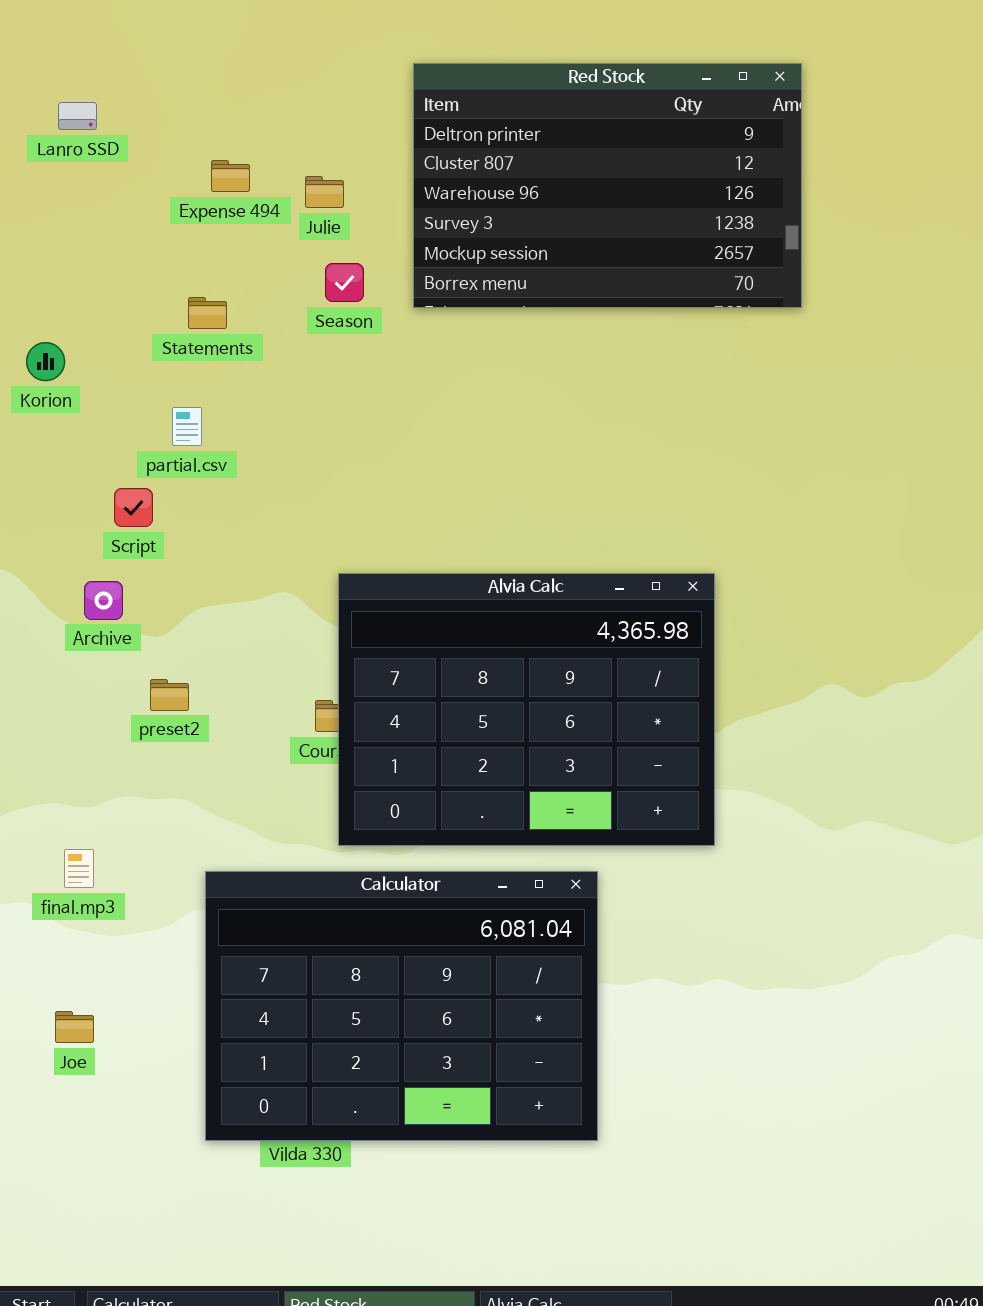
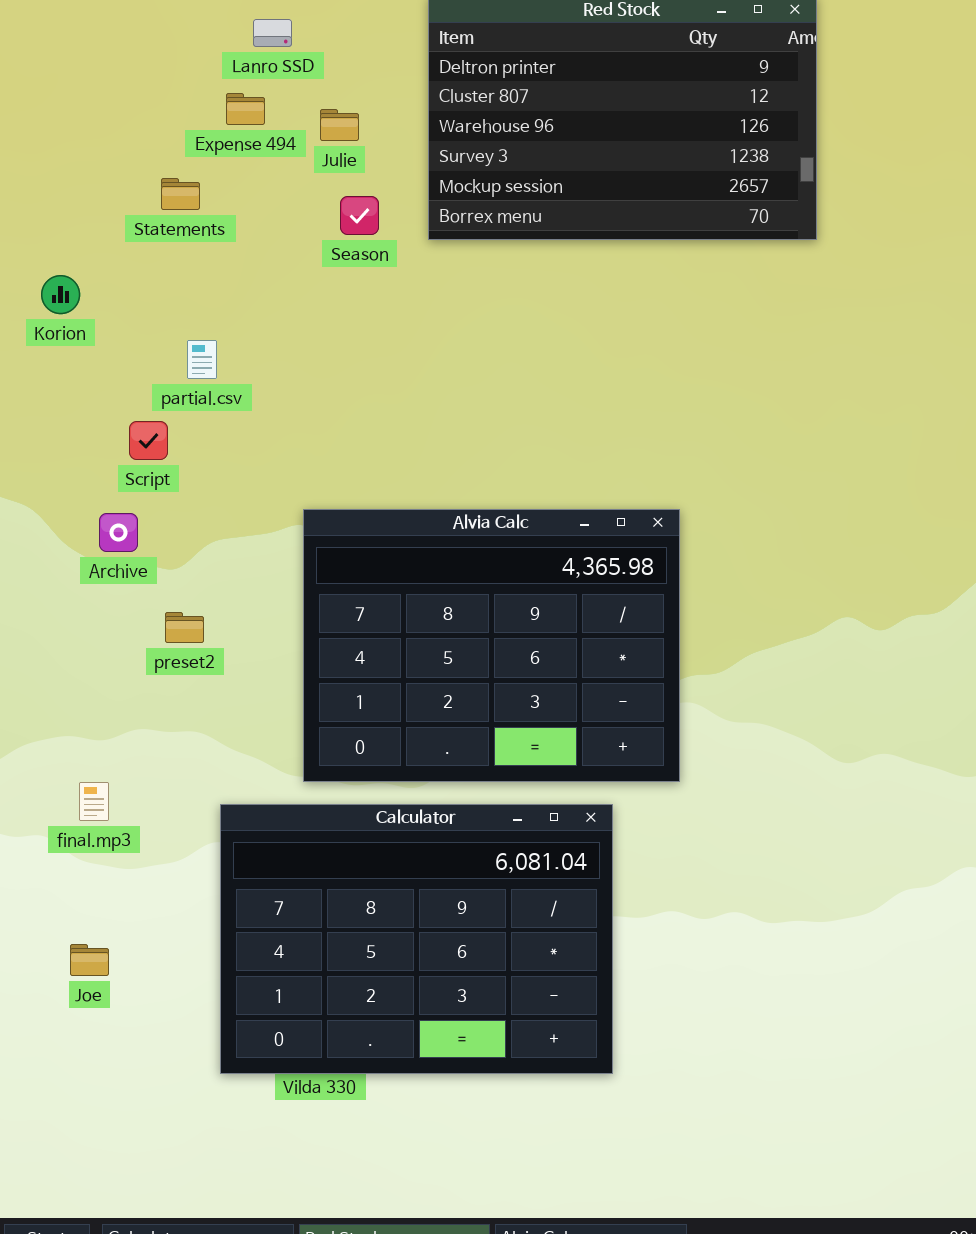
Lanro SSD: [58,102,97,130] -> [253,19,292,47], moved
Statements: [188,297,227,329] -> [161,178,200,210], moved
Alvia Calc: [338,573,715,846] -> [303,509,680,782], moved

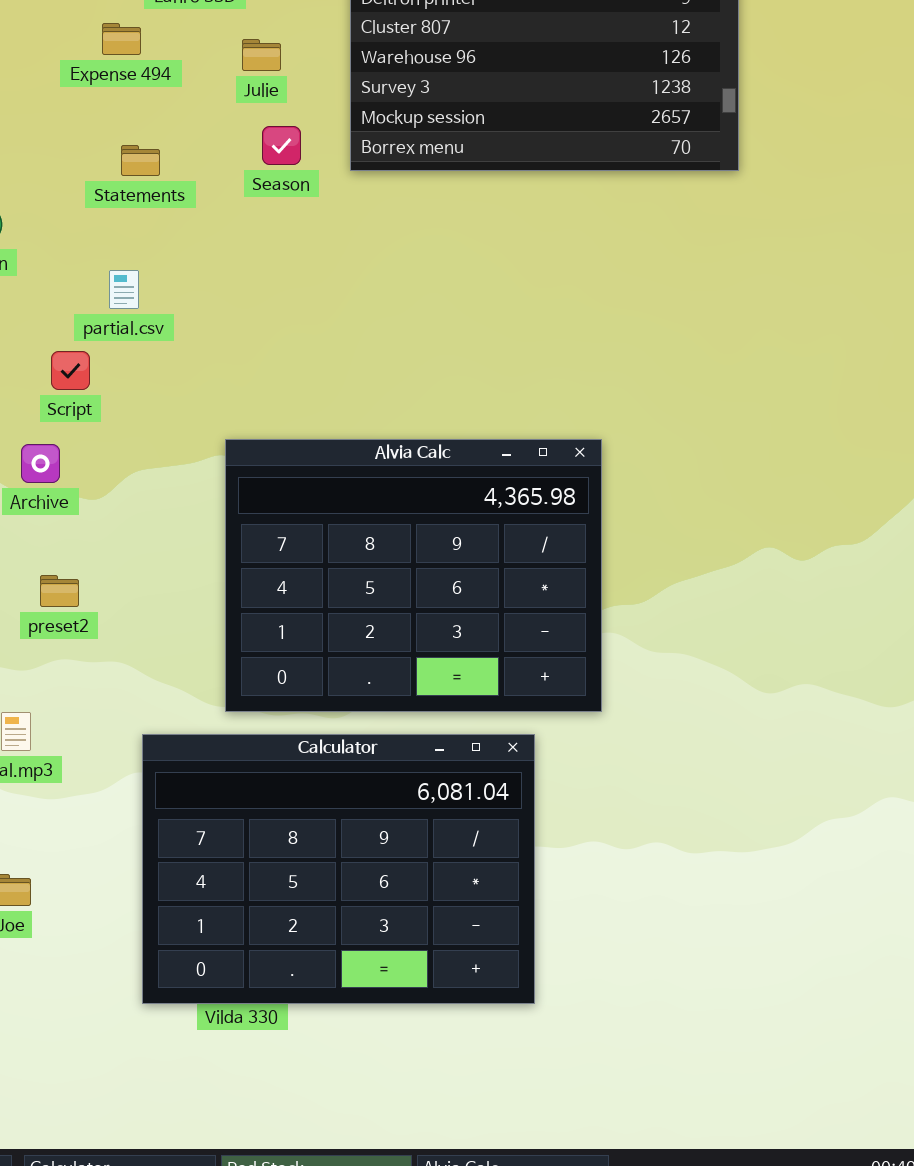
Expense 494: [226,93,265,125] -> [102,23,141,55], moved
Statements: [161,178,200,210] -> [121,145,160,176], moved
preset2: [165,612,204,643] -> [40,575,79,607], moved

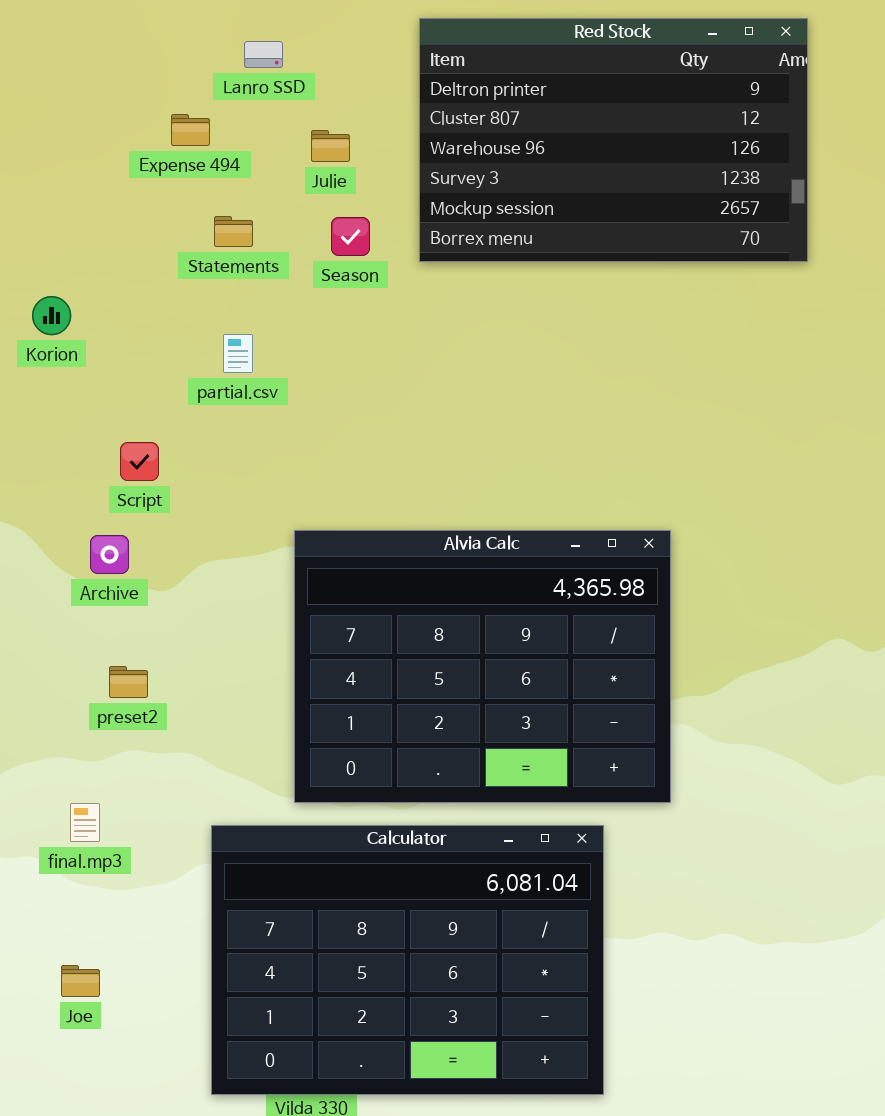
Statements: [121,145,160,176] -> [214,216,253,247], moved
partial.csv: [109,270,139,309] -> [223,334,253,373], moved

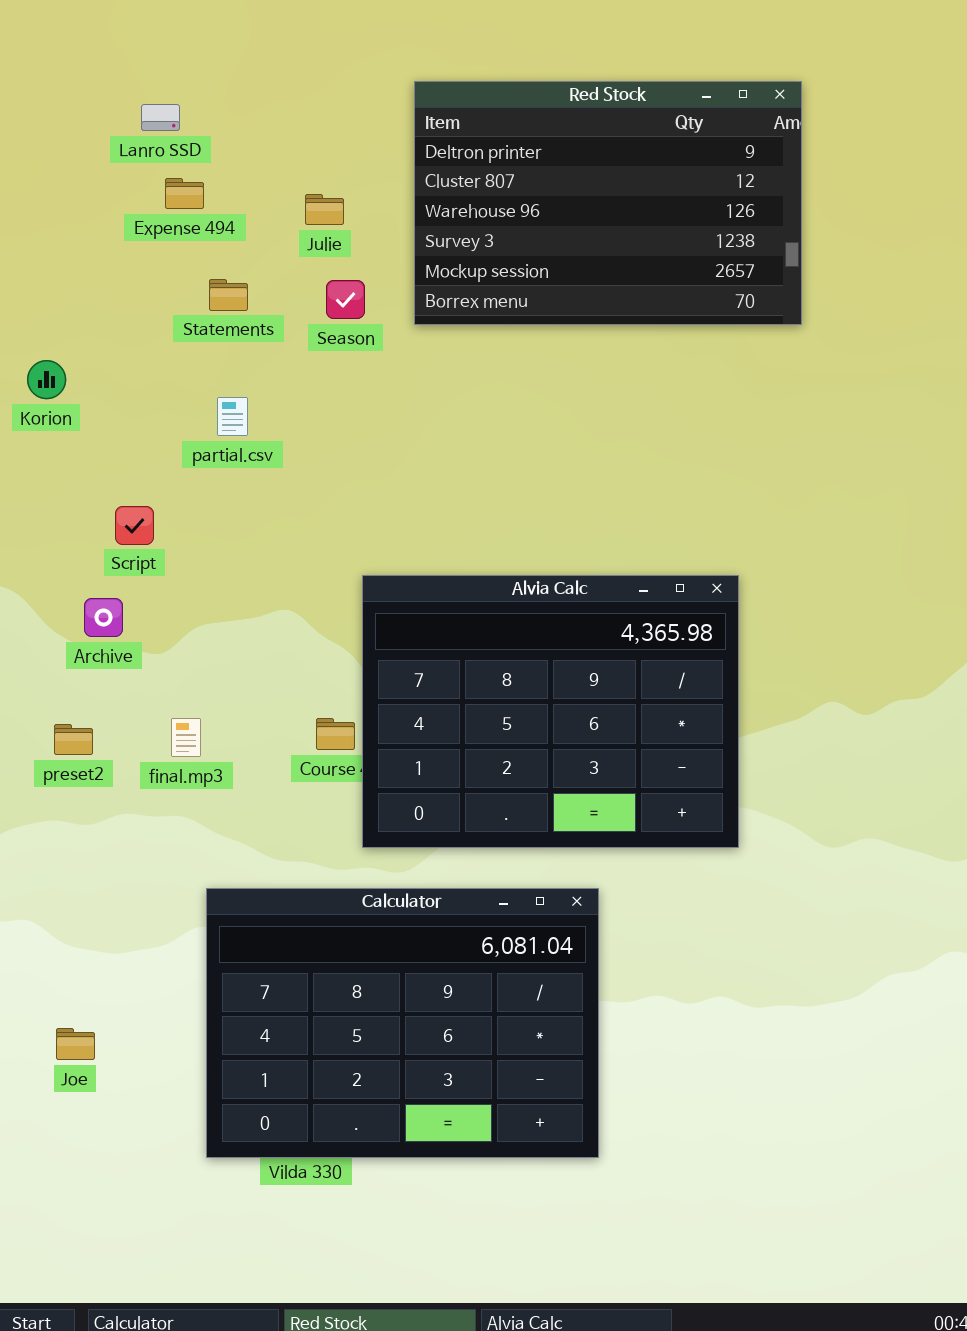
Lanro SSD: [244,41,283,68] -> [141,104,180,131], moved
Alvia Calc: [294,530,671,803] -> [362,575,739,848], moved
preset2: [109,666,148,698] -> [54,724,93,755], moved
final.mp3: [70,803,100,842] -> [171,718,201,757], moved

